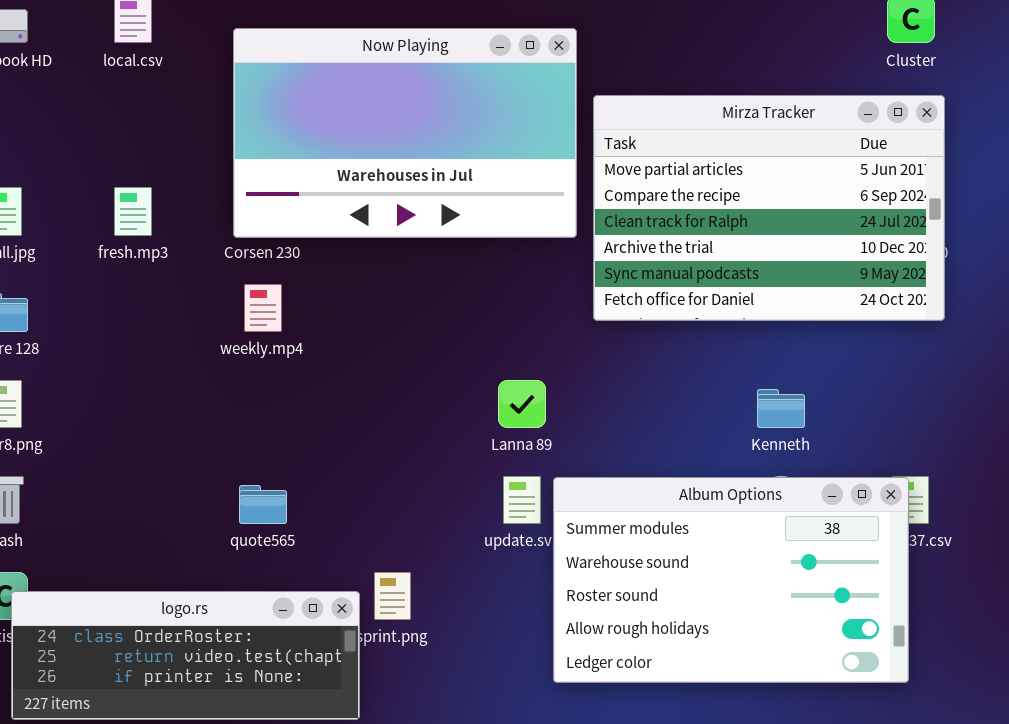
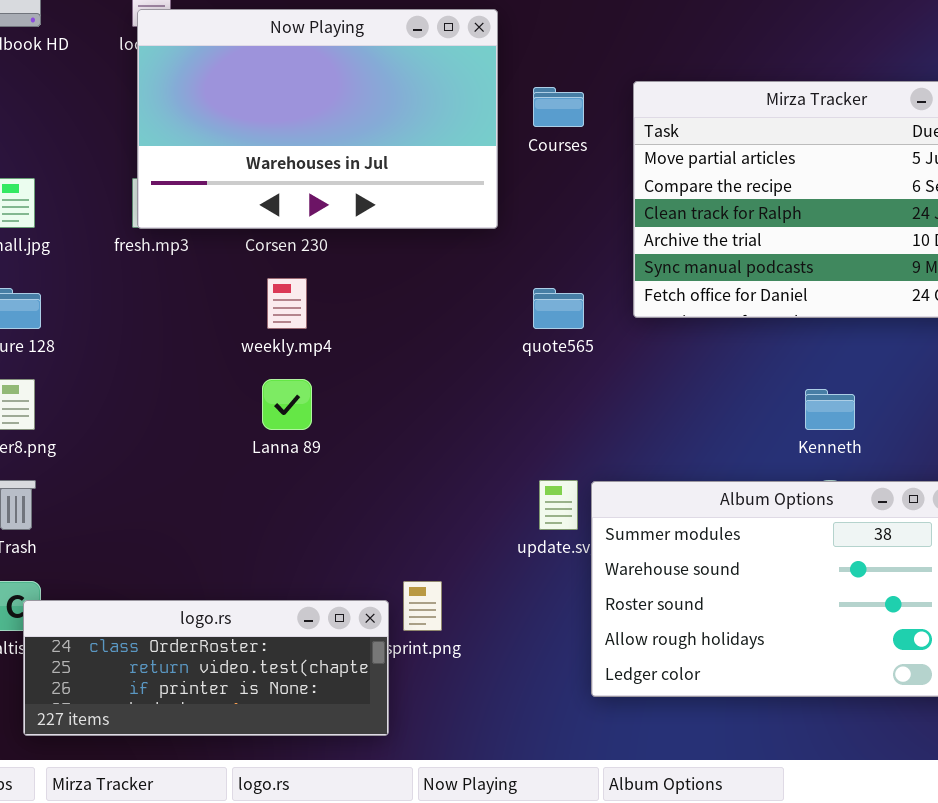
Now Playing: [233,28,577,238] -> [137,9,498,229], moved
Lanna 89: [498,380,546,428] -> [262,379,312,430], moved
quote565: [239,485,287,524] -> [533,288,584,329], moved

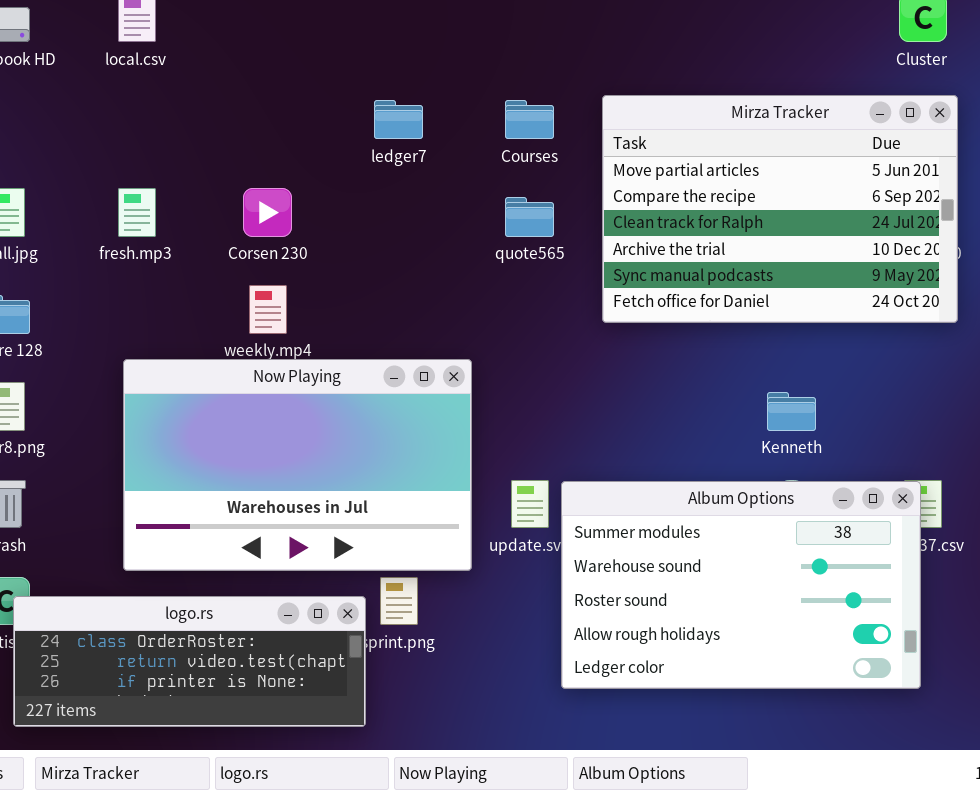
Now Playing: [137,9,498,229] -> [123,359,472,571], moved
quote565: [533,288,584,329] -> [505,197,554,237], moved

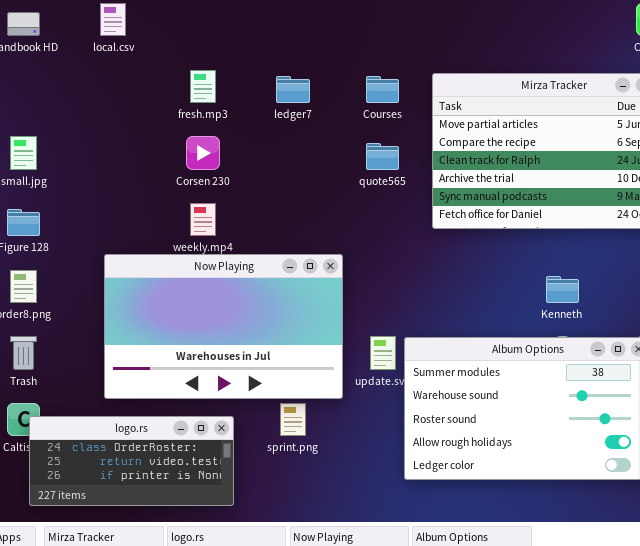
fresh.mp3: [118,188,156,237] -> [190,70,216,103], moved
logo.rs: [13,596,366,727] -> [29,416,234,506], resized

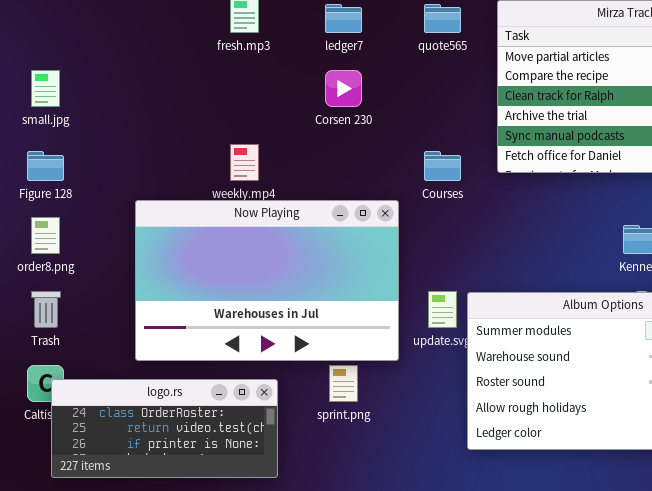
Courses: [366,76,399,103] -> [424,151,461,181], moved
Corsen 230: [186,136,220,170] -> [325,70,362,107], moved
quote565: [366,143,399,170] -> [424,4,461,33], moved

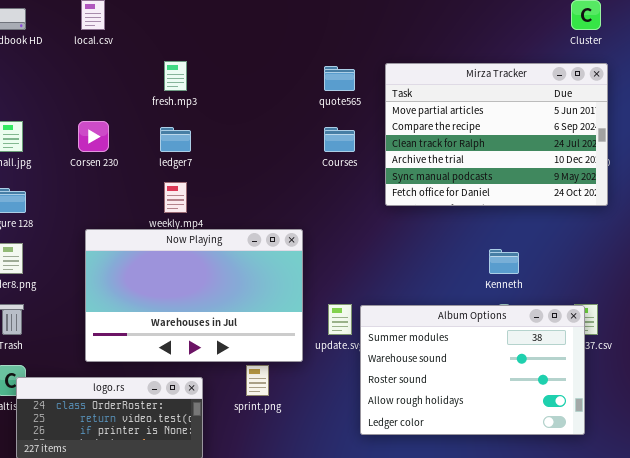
ledger7: [325,4,362,33] -> [160,127,191,152], moved
Corsen 230: [325,70,362,107] -> [78,121,109,152], moved
Courses: [424,151,461,181] -> [324,127,355,152], moved

